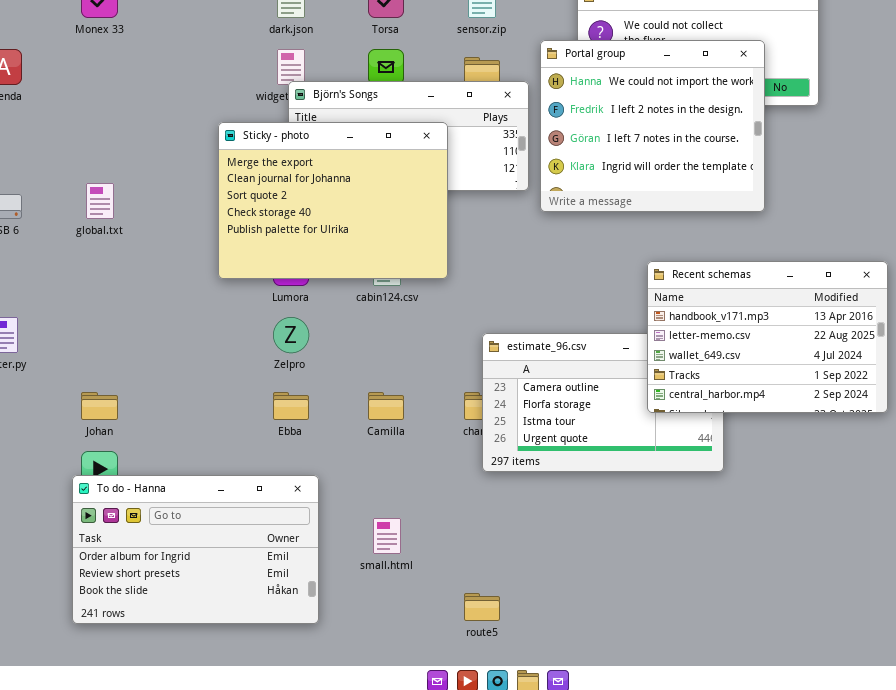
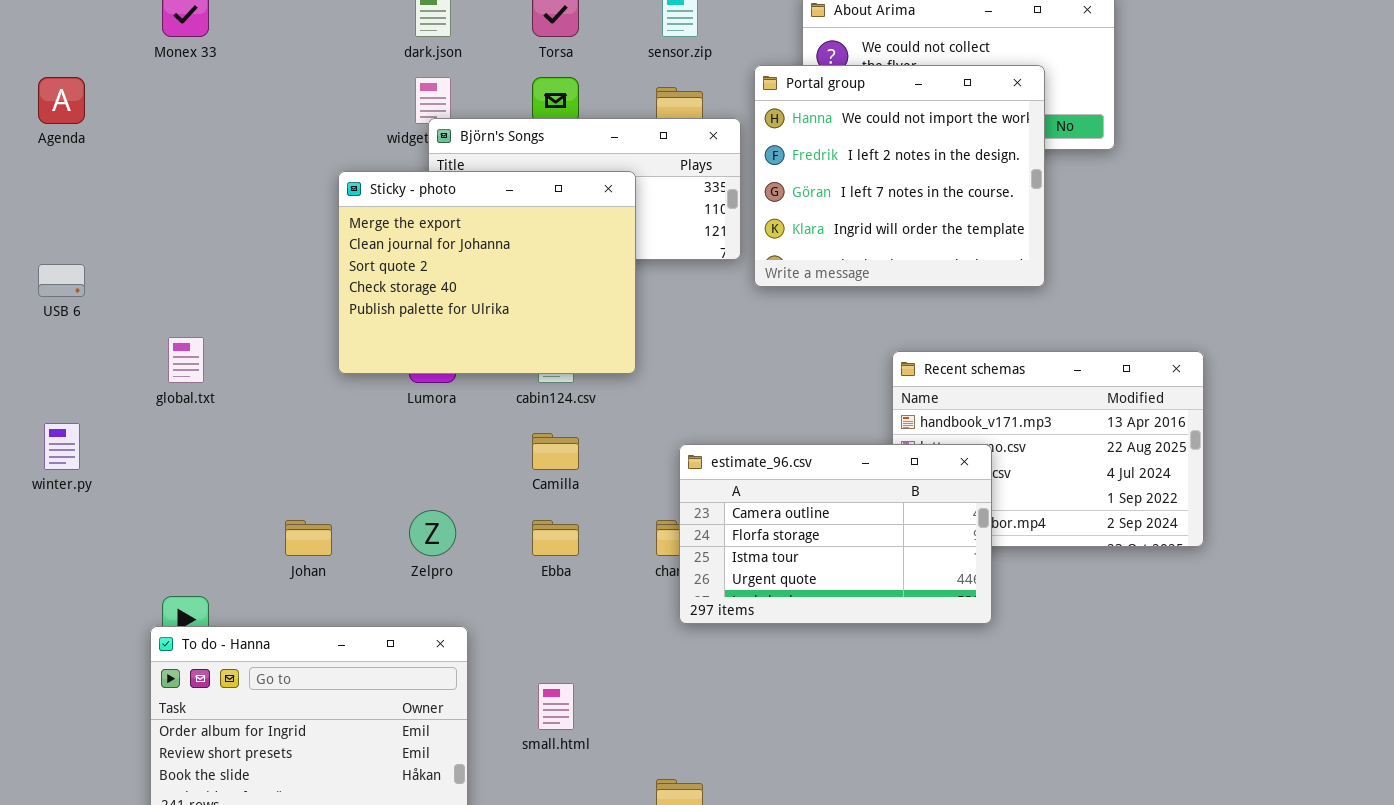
global.txt: [86,183,114,219] -> [168,337,204,383], moved
Zelpro: [273,317,309,353] -> [409,510,456,556], moved
estimate_96.csv: [482,333,724,472] -> [679,444,992,624], raised
Johan: [81,392,118,420] -> [285,520,332,556], moved
Ebba: [273,392,309,420] -> [532,520,579,556], moved
Camilla: [368,392,404,420] -> [532,433,579,470], moved

